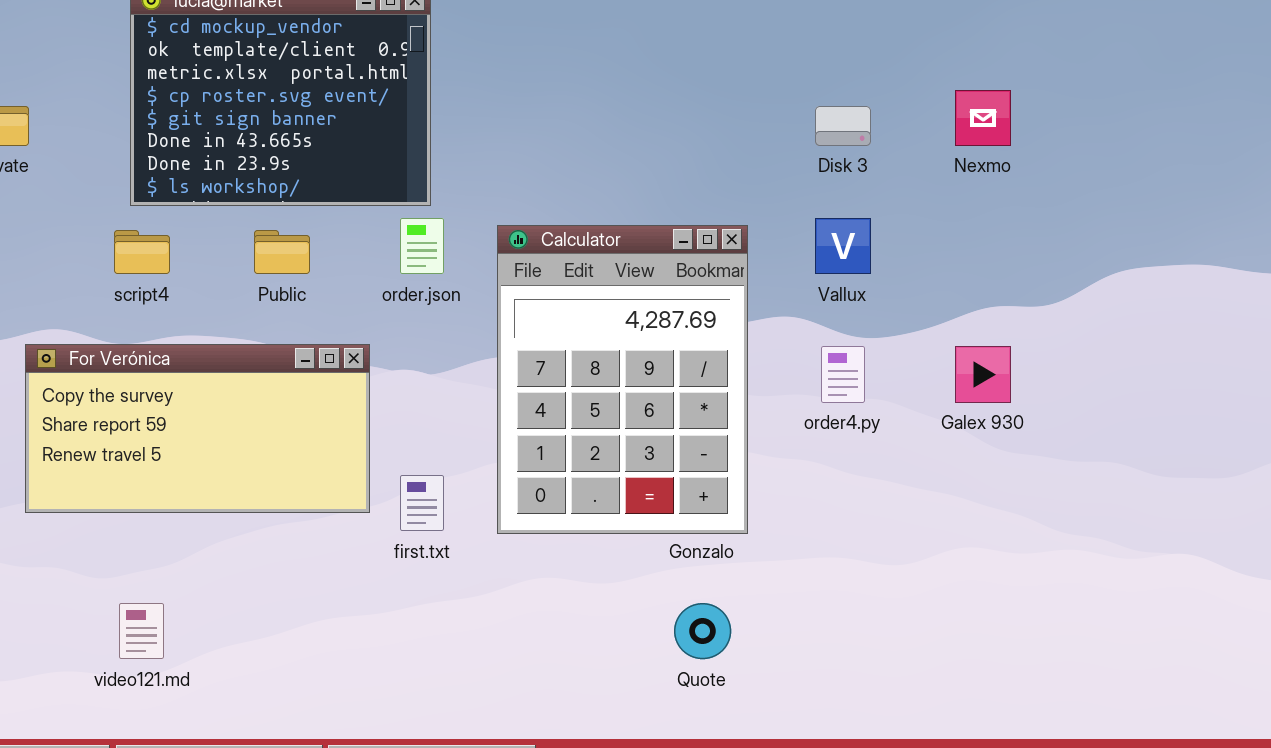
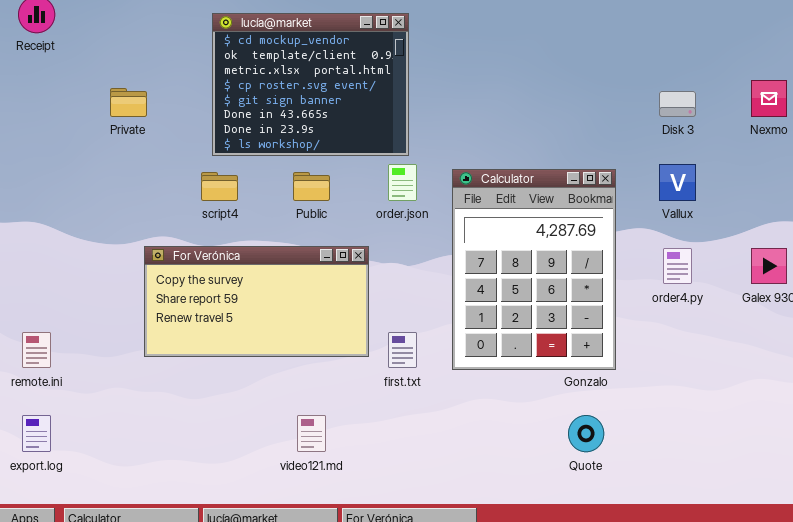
video121.md: [119,603,164,659] -> [297,415,326,452], moved

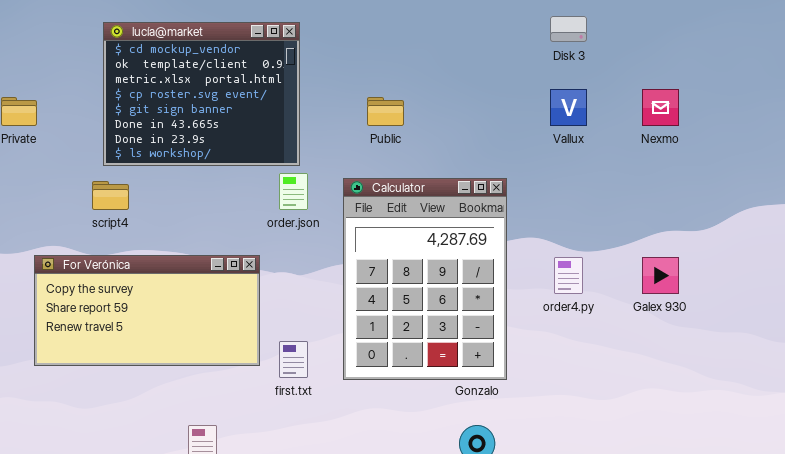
Disk 3: [659,91,696,117] -> [550,16,587,42], moved
Vallux: [659,164,696,201] -> [550,89,587,126], moved
Public: [293,172,330,201] -> [367,97,404,126], moved

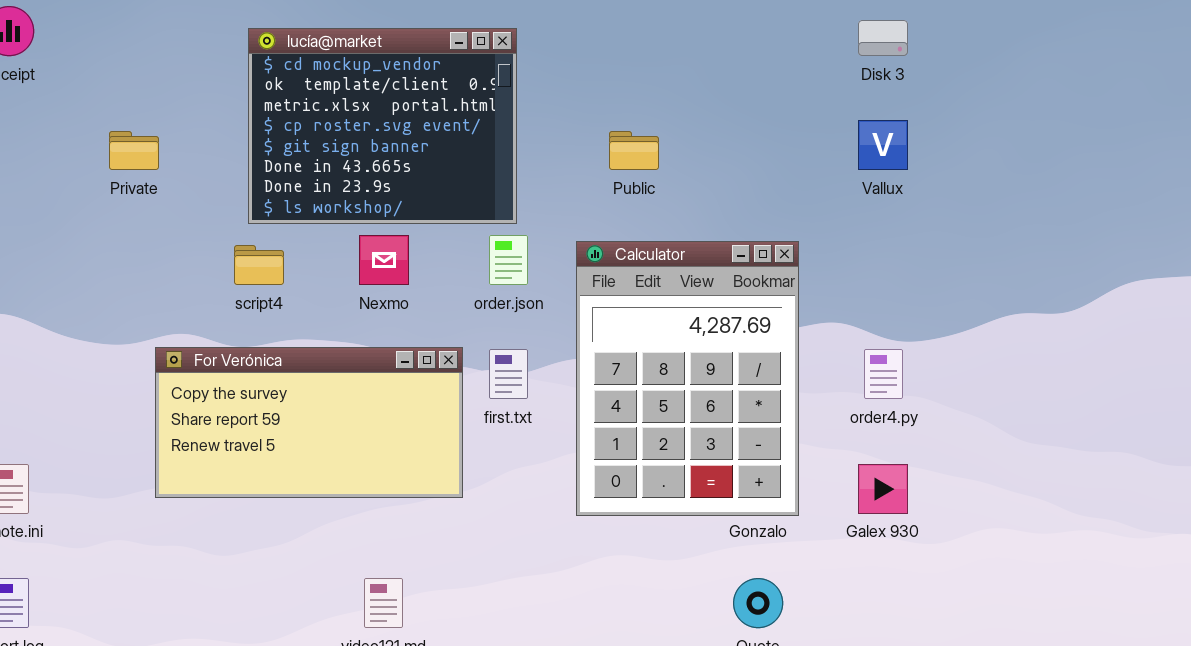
Nexmo: [642,89,679,126] -> [359,235,409,285], moved
Galex 930: [642,257,679,294] -> [858,464,908,514], moved
first.txt: [279,341,308,378] -> [489,349,528,399], moved

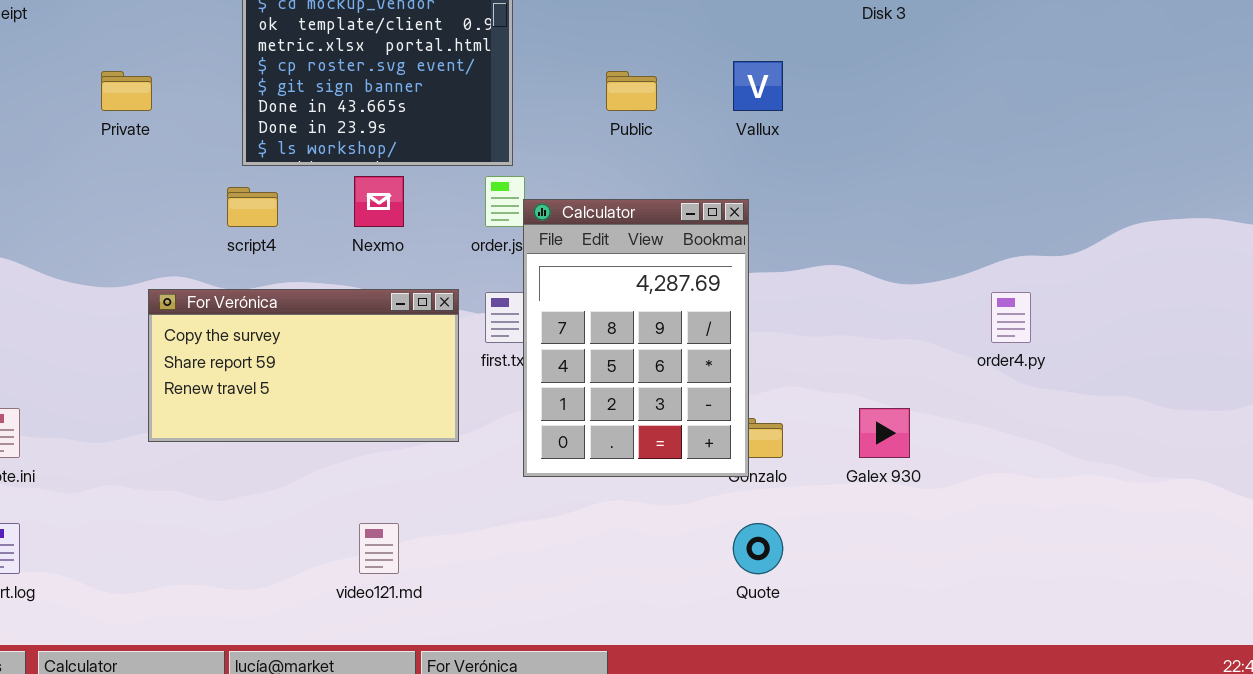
Vallux: [858,120,908,170] -> [733,61,783,111], moved
Calculator: [576,241,799,516] -> [523,199,749,477], moved
order4.py: [864,349,903,399] -> [991,292,1031,343], moved

